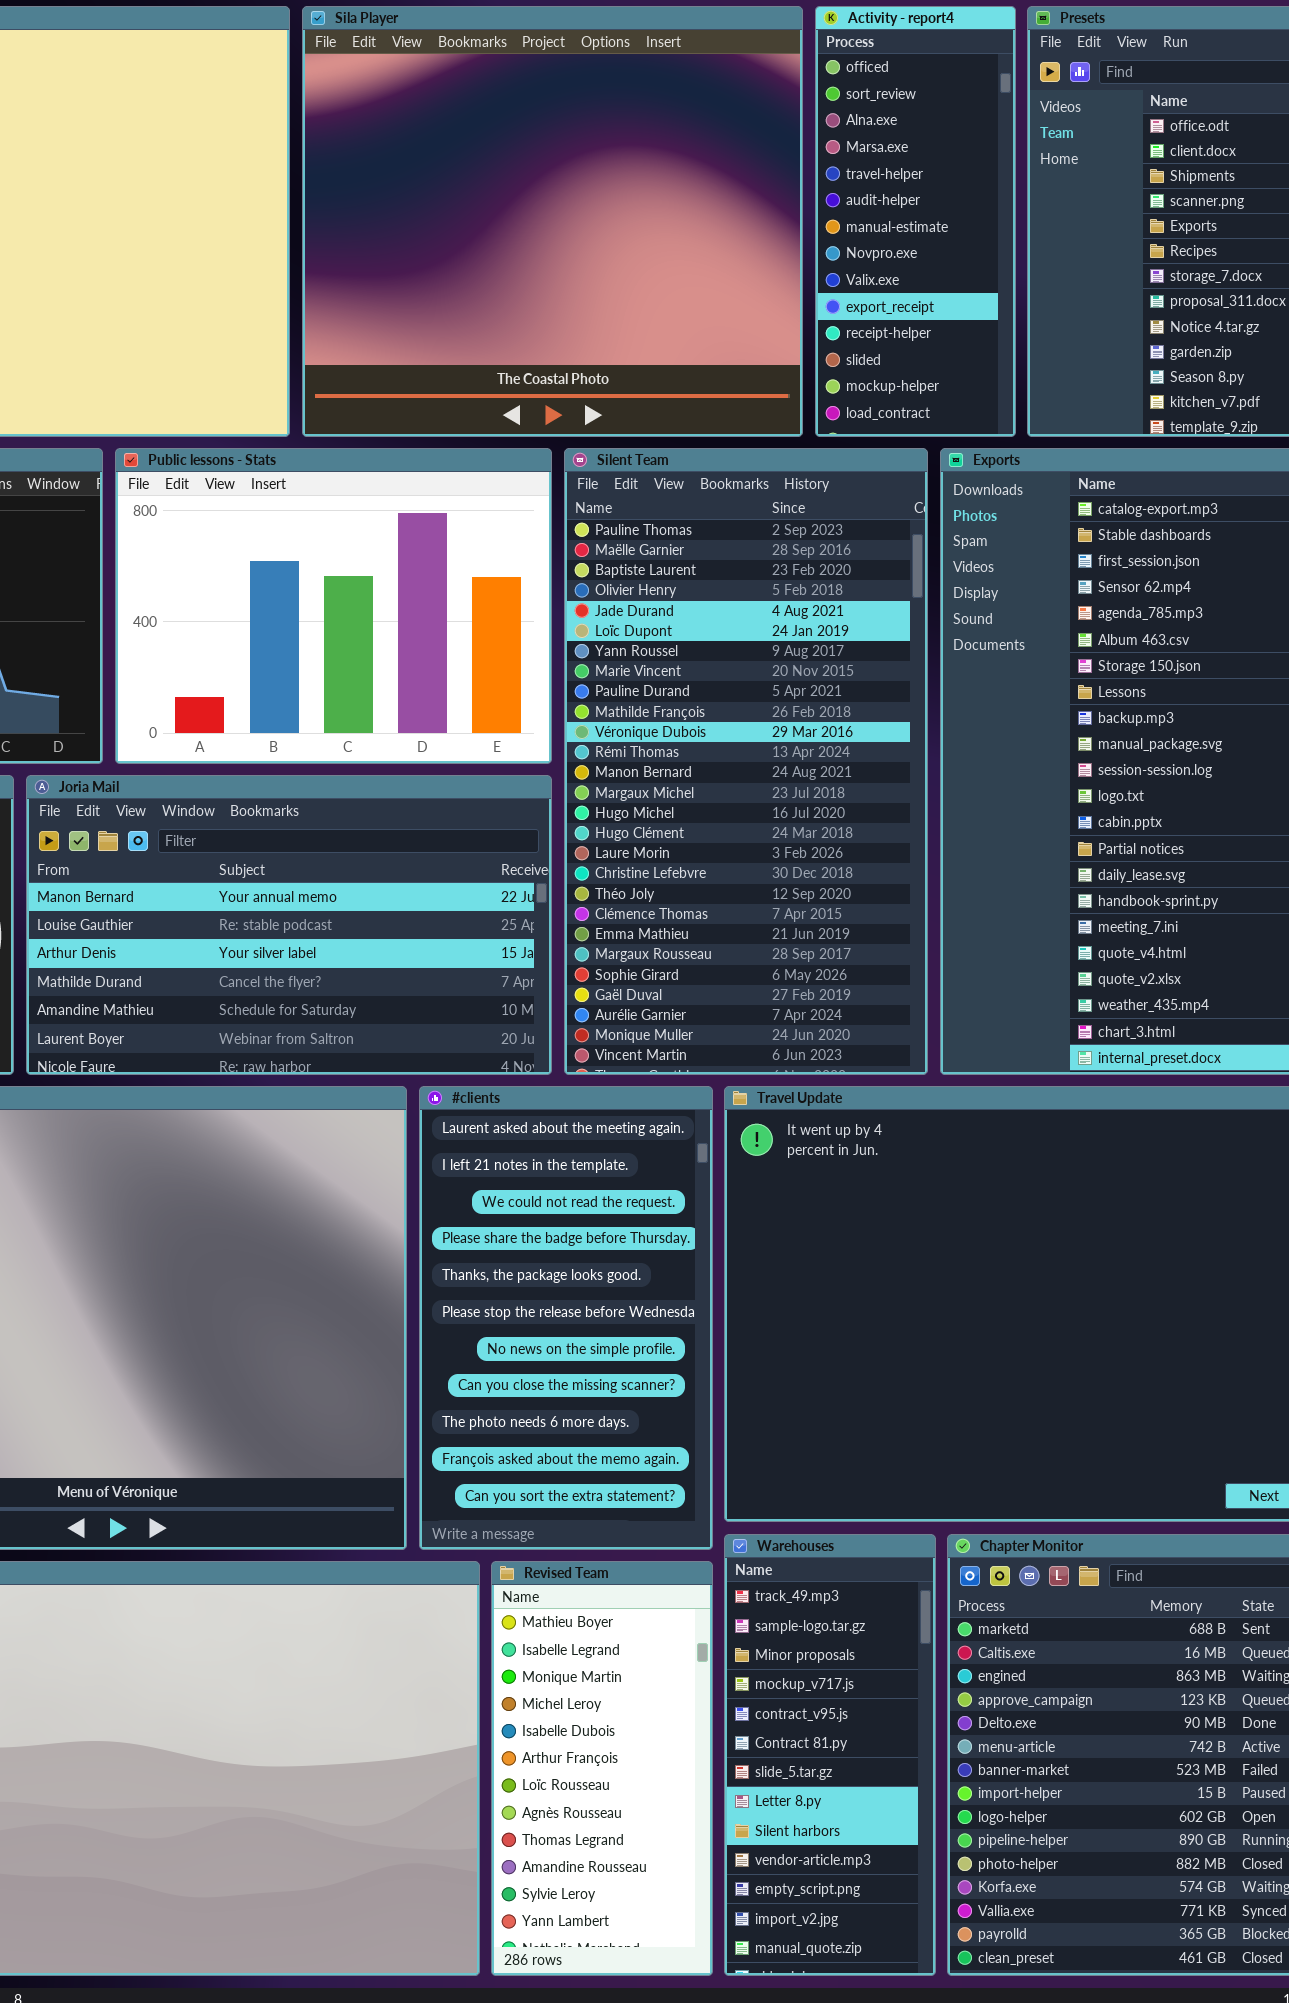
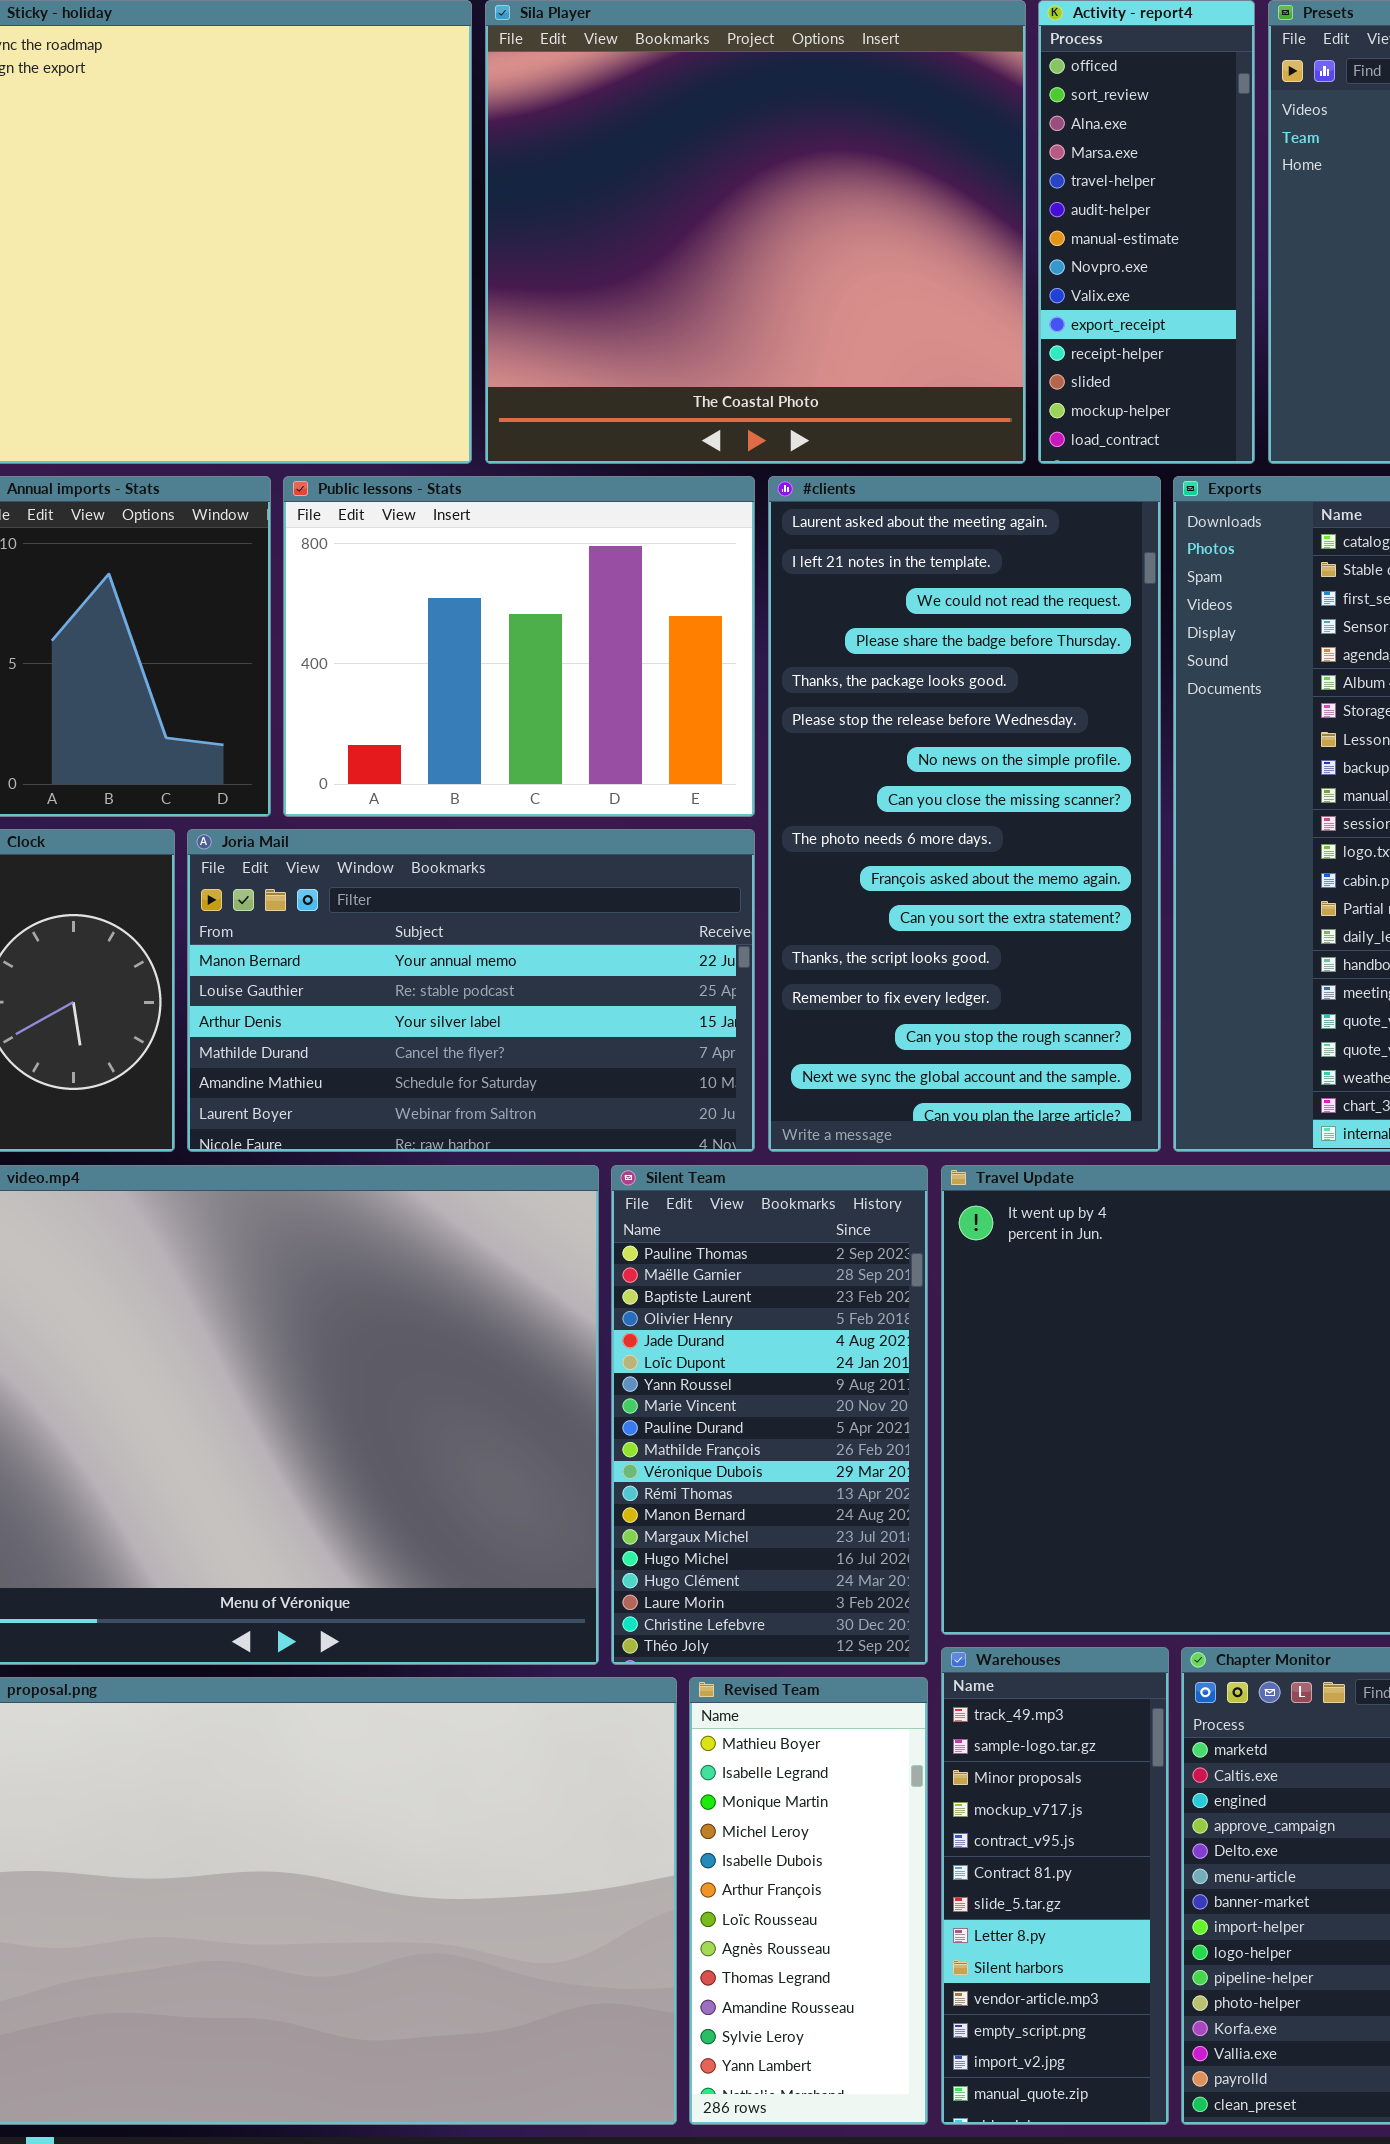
Silent Team: [564,448,928,1075] -> [611,1165,928,1665], moved, resized
#clients: [419,1086,713,1550] -> [768,476,1161,1152], moved, resized

